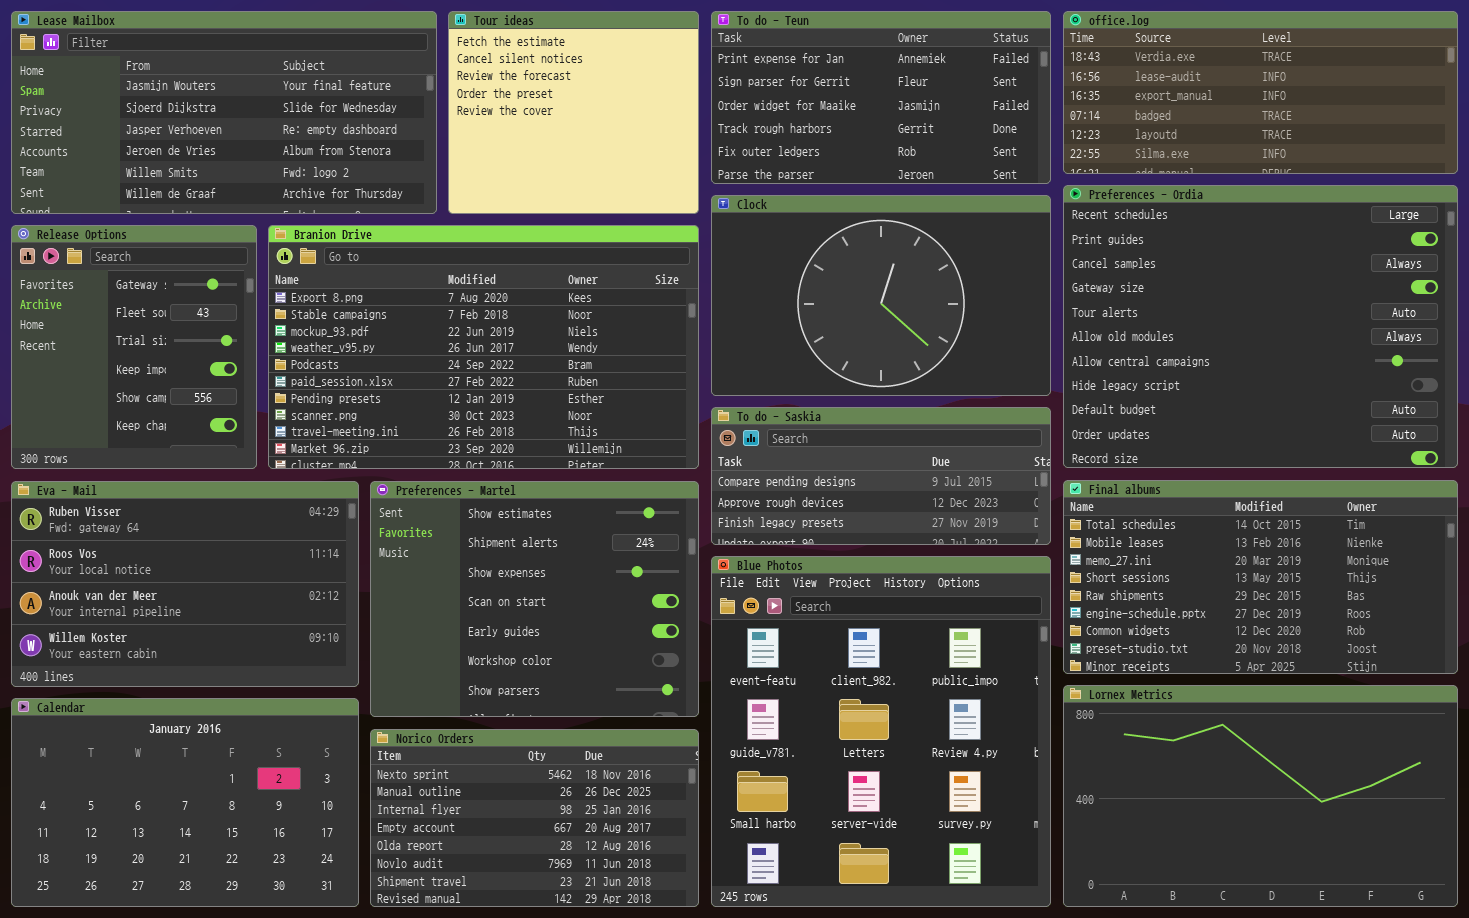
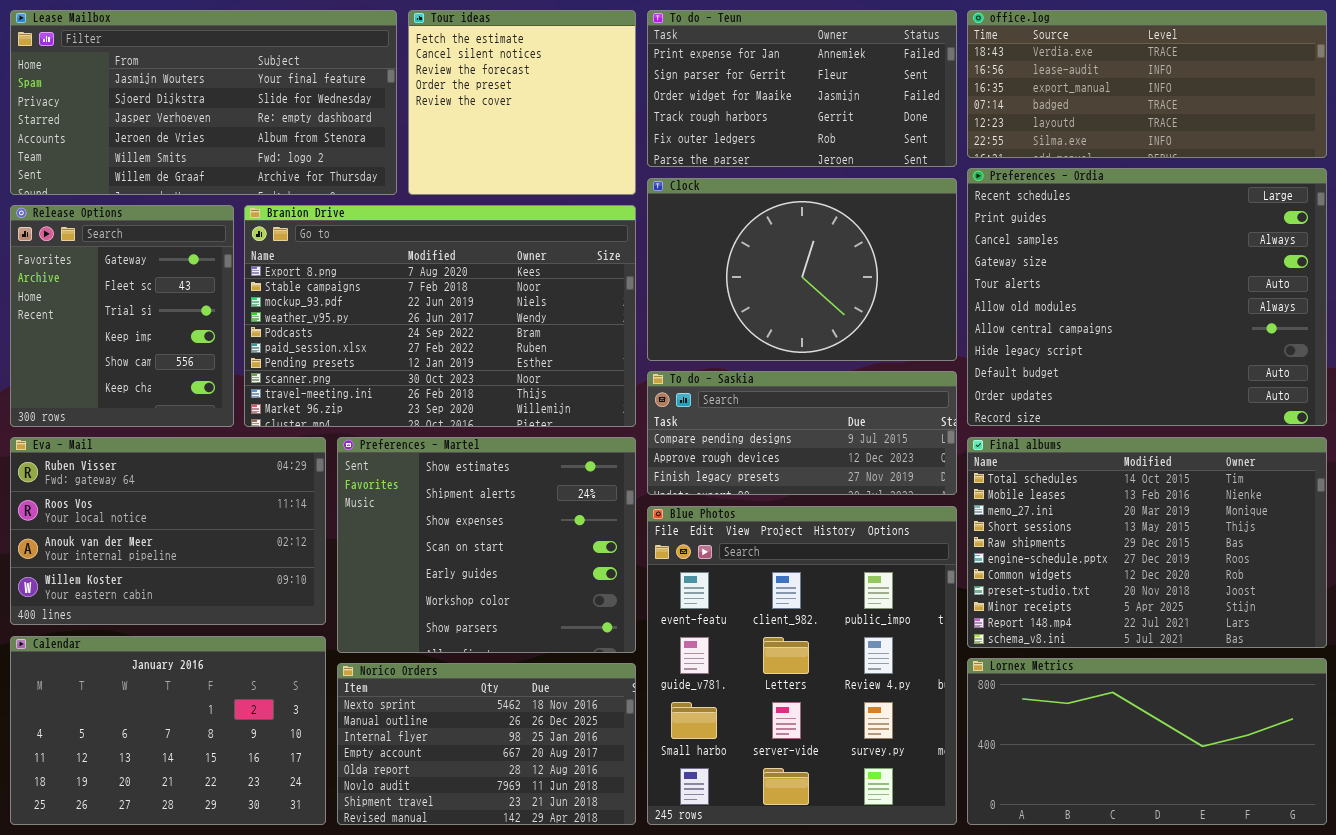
Final albums: [1063,480,1458,674] -> [967,437,1327,648], resized
Lornex Metrics: [1063,685,1458,907] -> [967,658,1327,825], resized

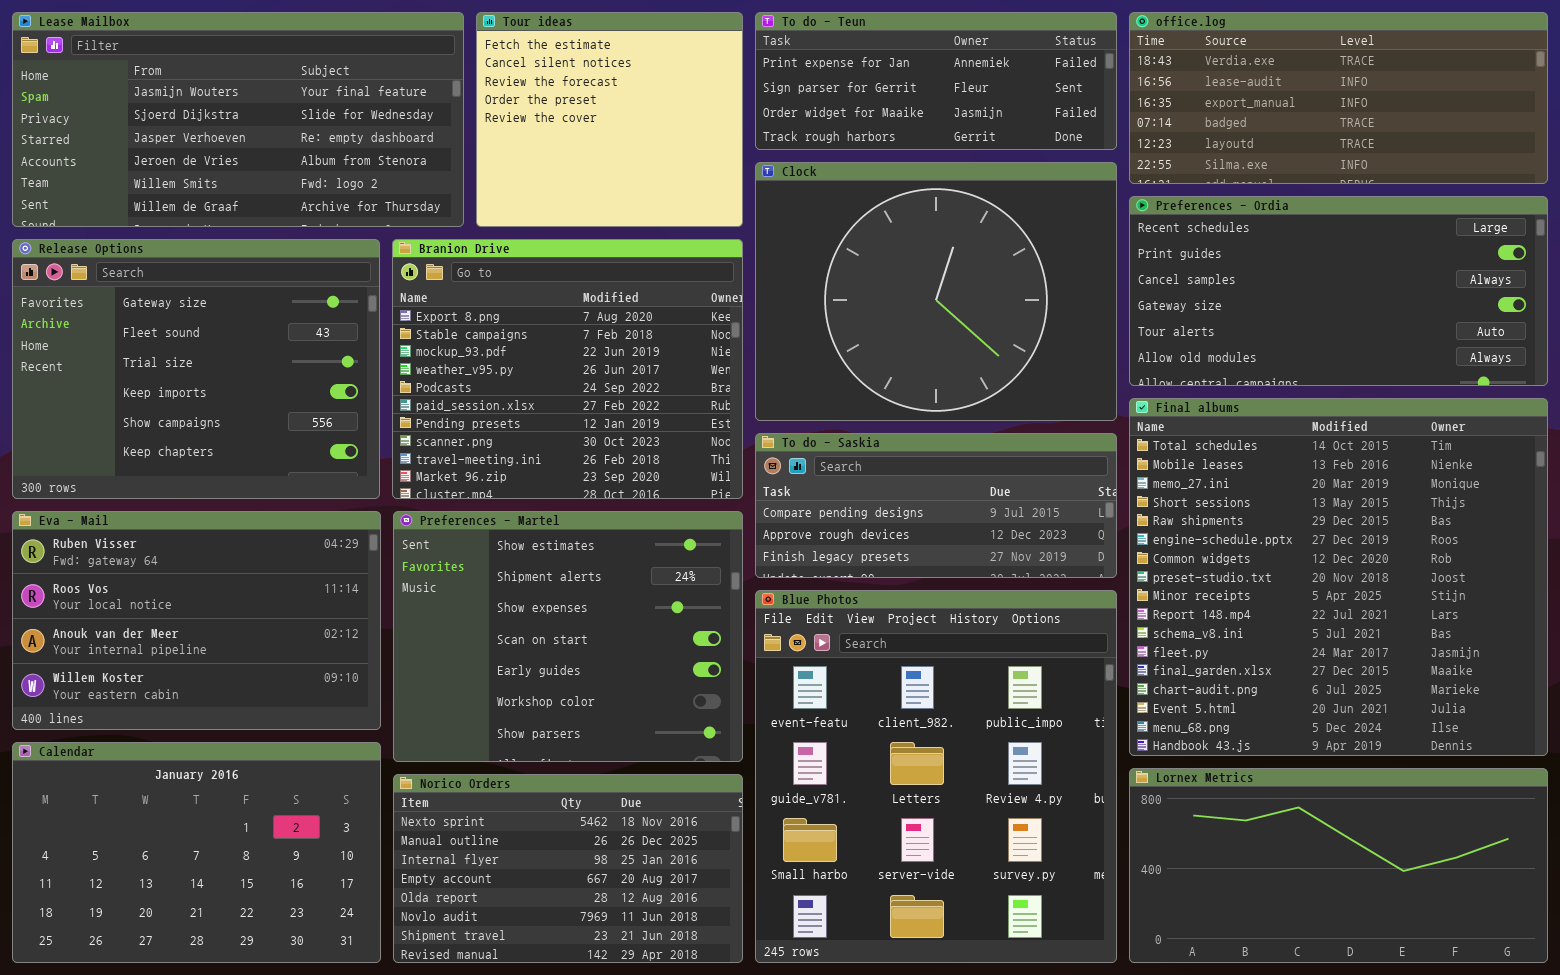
To do - Teun: [647,10,957,167] -> [755,12,1117,150], resized
Preferences - Ordia: [967,168,1327,426] -> [1129,196,1548,386], resized
Clock: [647,178,957,361] -> [755,162,1117,421], resized
Release Options: [10,205,234,427] -> [12,239,380,499], resized
Branion Drive: [244,205,636,427] -> [392,239,743,499], resized
Final albums: [967,437,1327,648] -> [1129,398,1548,756], resized

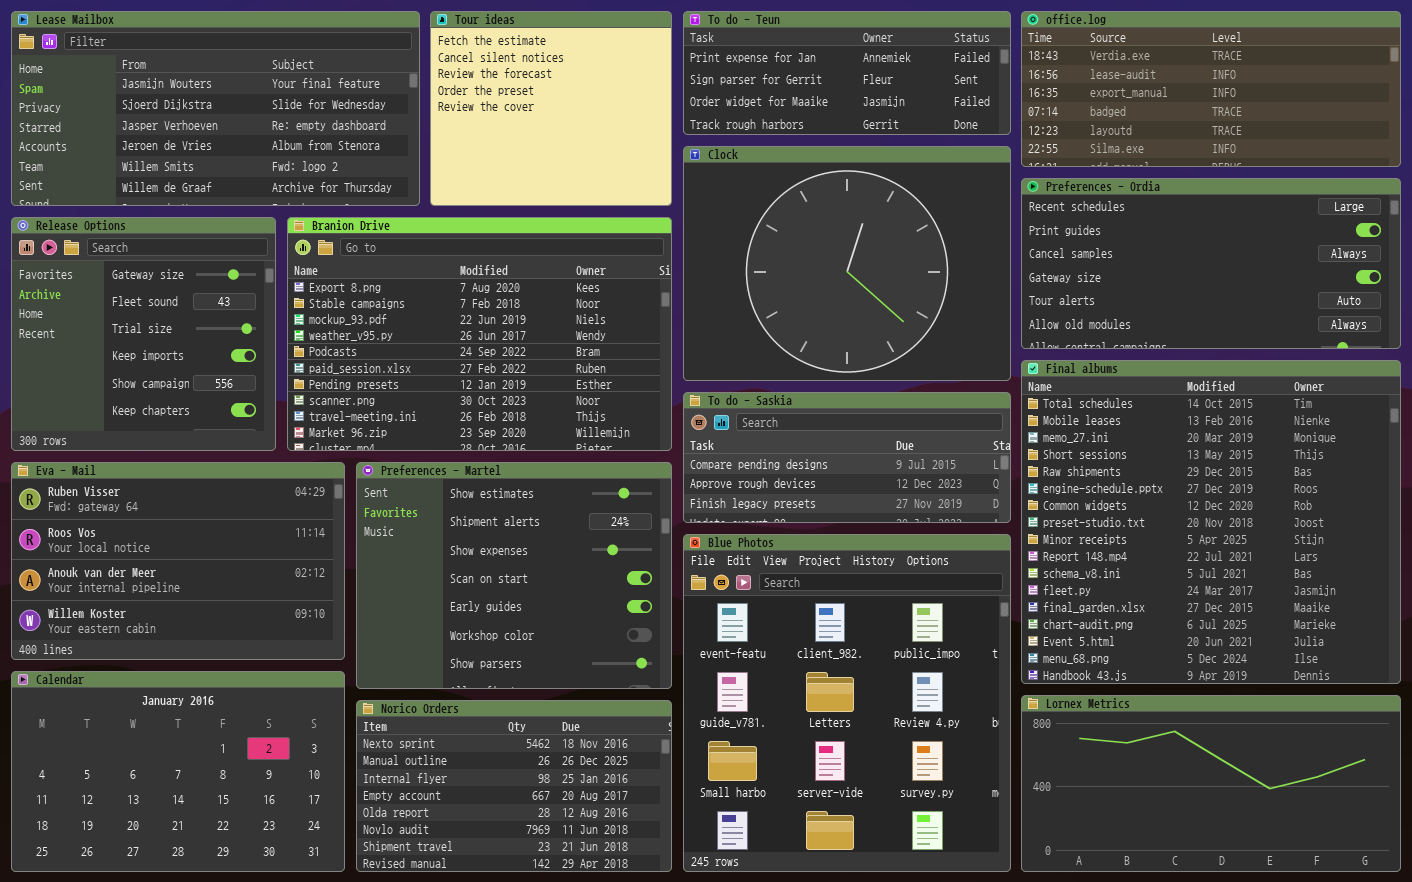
Release Options: [12,239,380,499] -> [11,217,276,451], resized
Branion Drive: [392,239,743,499] -> [287,217,672,451], resized

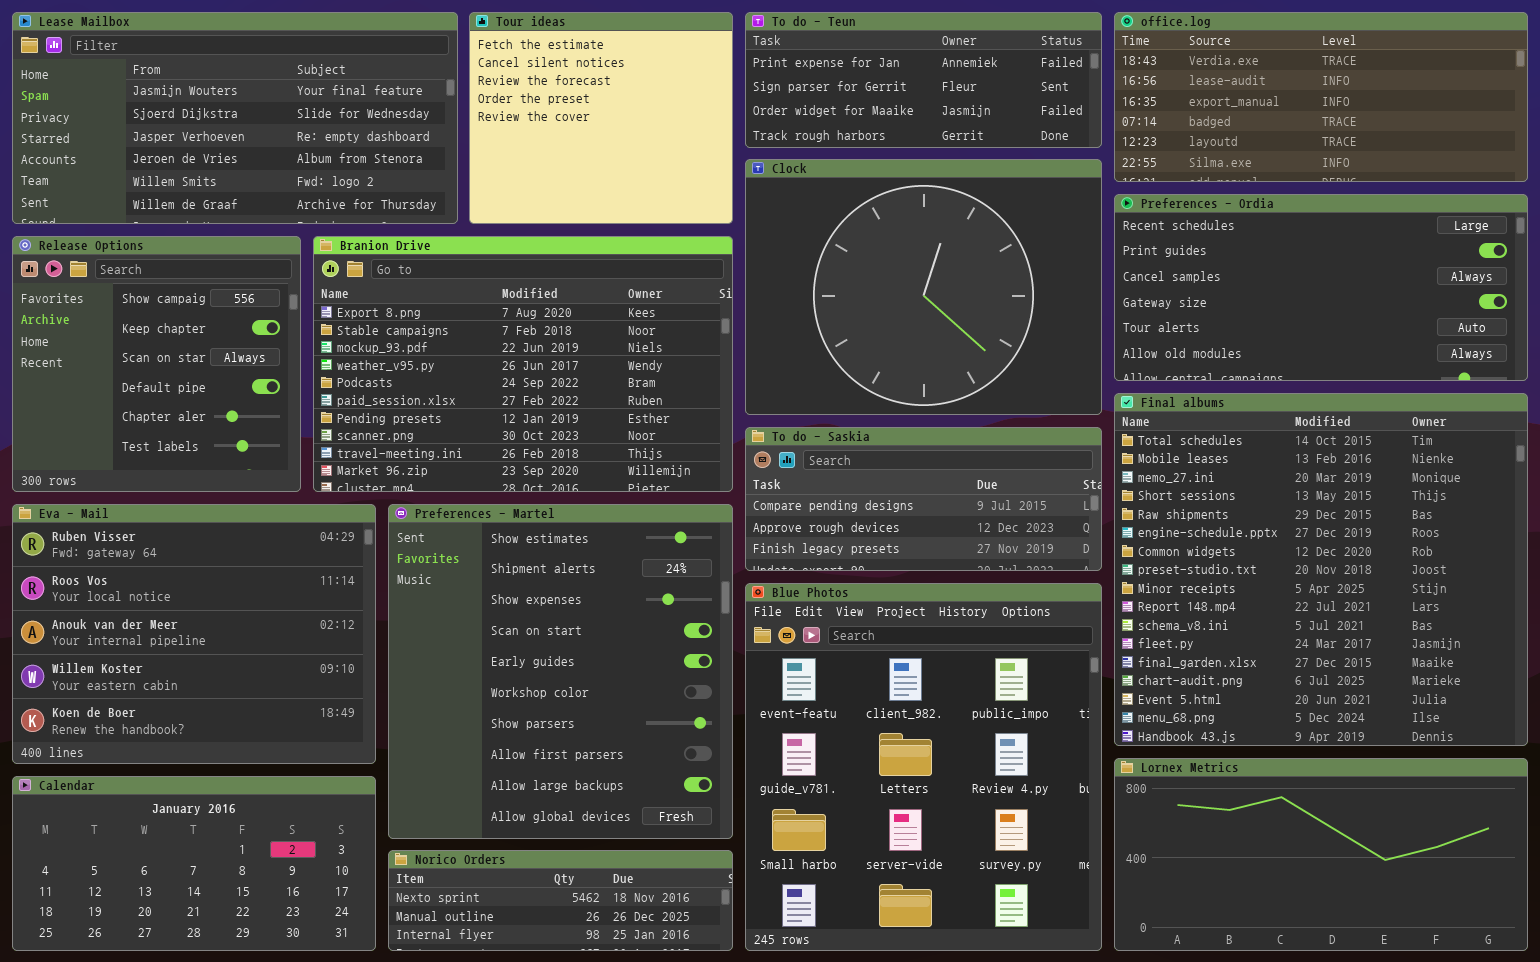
Release Options: [11,217,276,451] -> [12,236,301,492], scrolled down 4 rows
Eva - Mail: [11,462,345,660] -> [12,504,376,764], resized
Preferences - Martel: [356,462,672,689] -> [388,504,733,839], resized
Calendar: [11,671,345,872] -> [12,776,376,951], resized
Norico Orders: [356,700,672,872] -> [388,850,733,951], resized

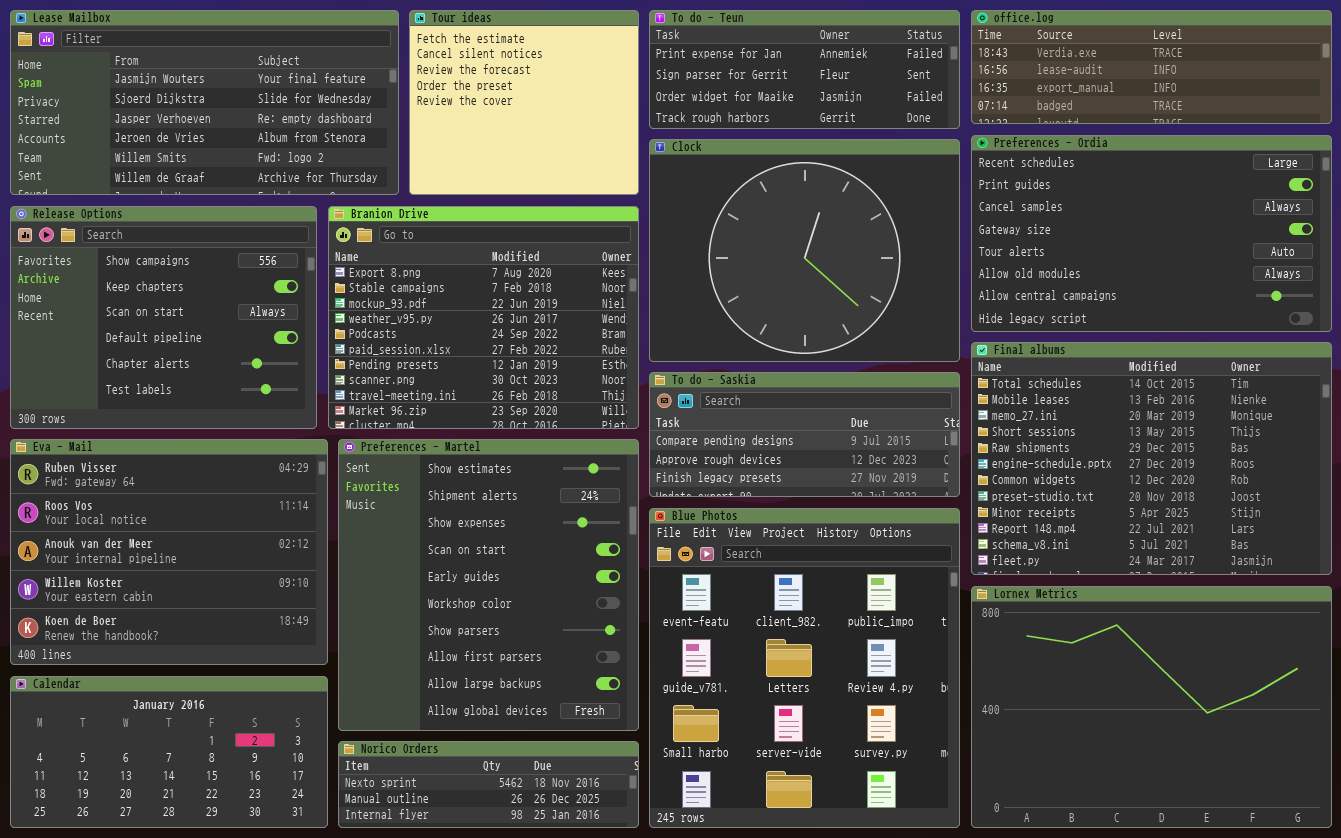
office.log: [1114,12,1528,182] -> [971,10,1332,124], resized
Preferences - Ordia: [1114,194,1528,381] -> [971,135,1332,332], resized
Release Options: [12,236,301,492] -> [10,206,317,429], resized
Branion Drive: [313,236,733,492] -> [328,206,639,429], resized
Final albums: [1114,393,1528,746] -> [971,342,1332,575], resized
Lornex Metrics: [1114,758,1528,951] -> [971,586,1332,828], resized

